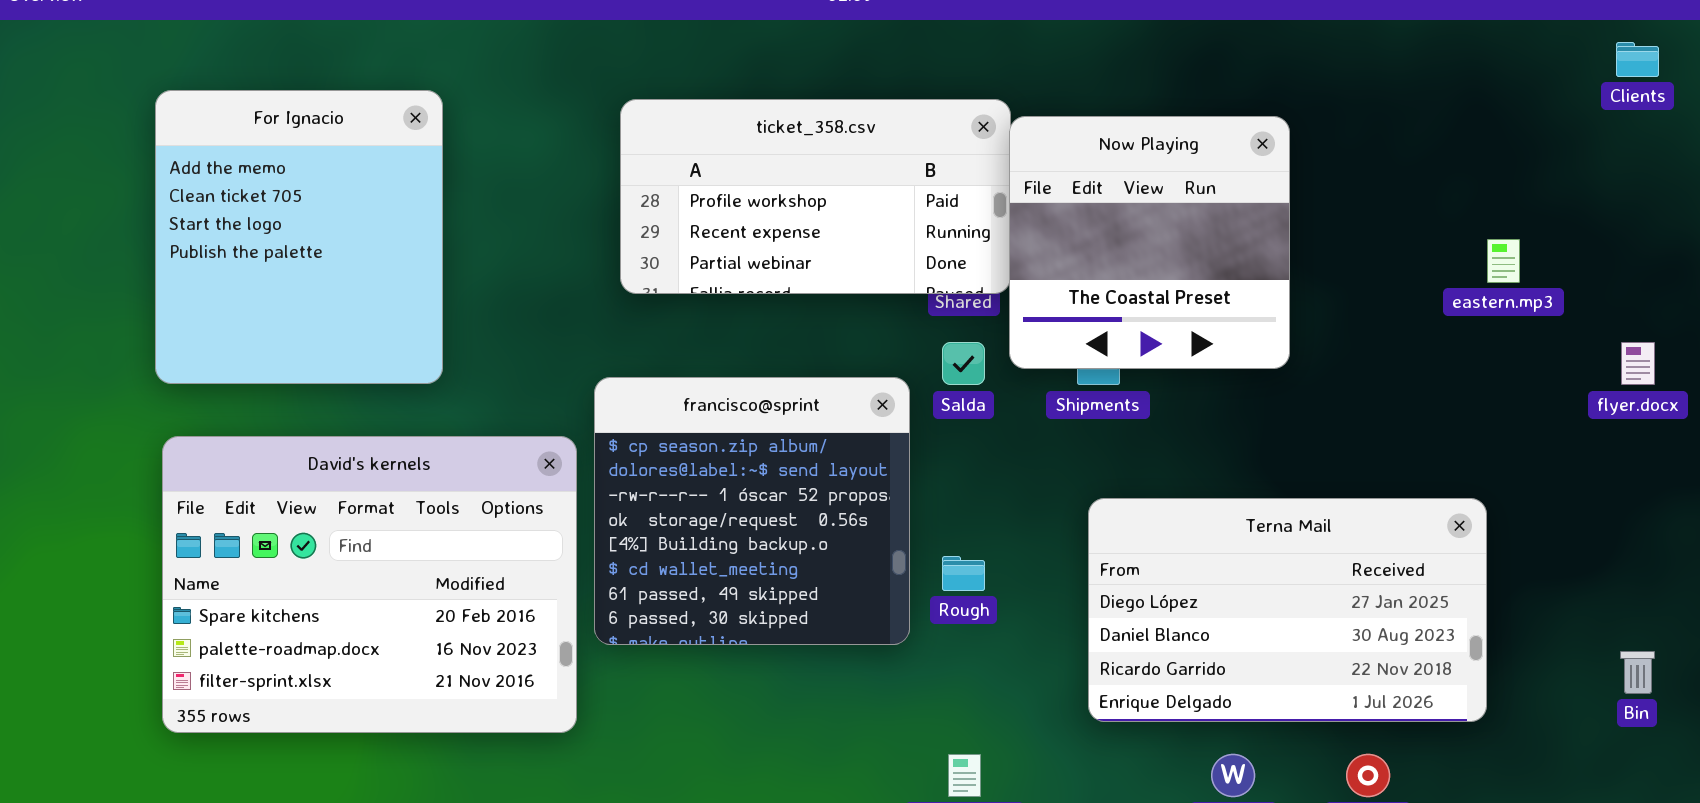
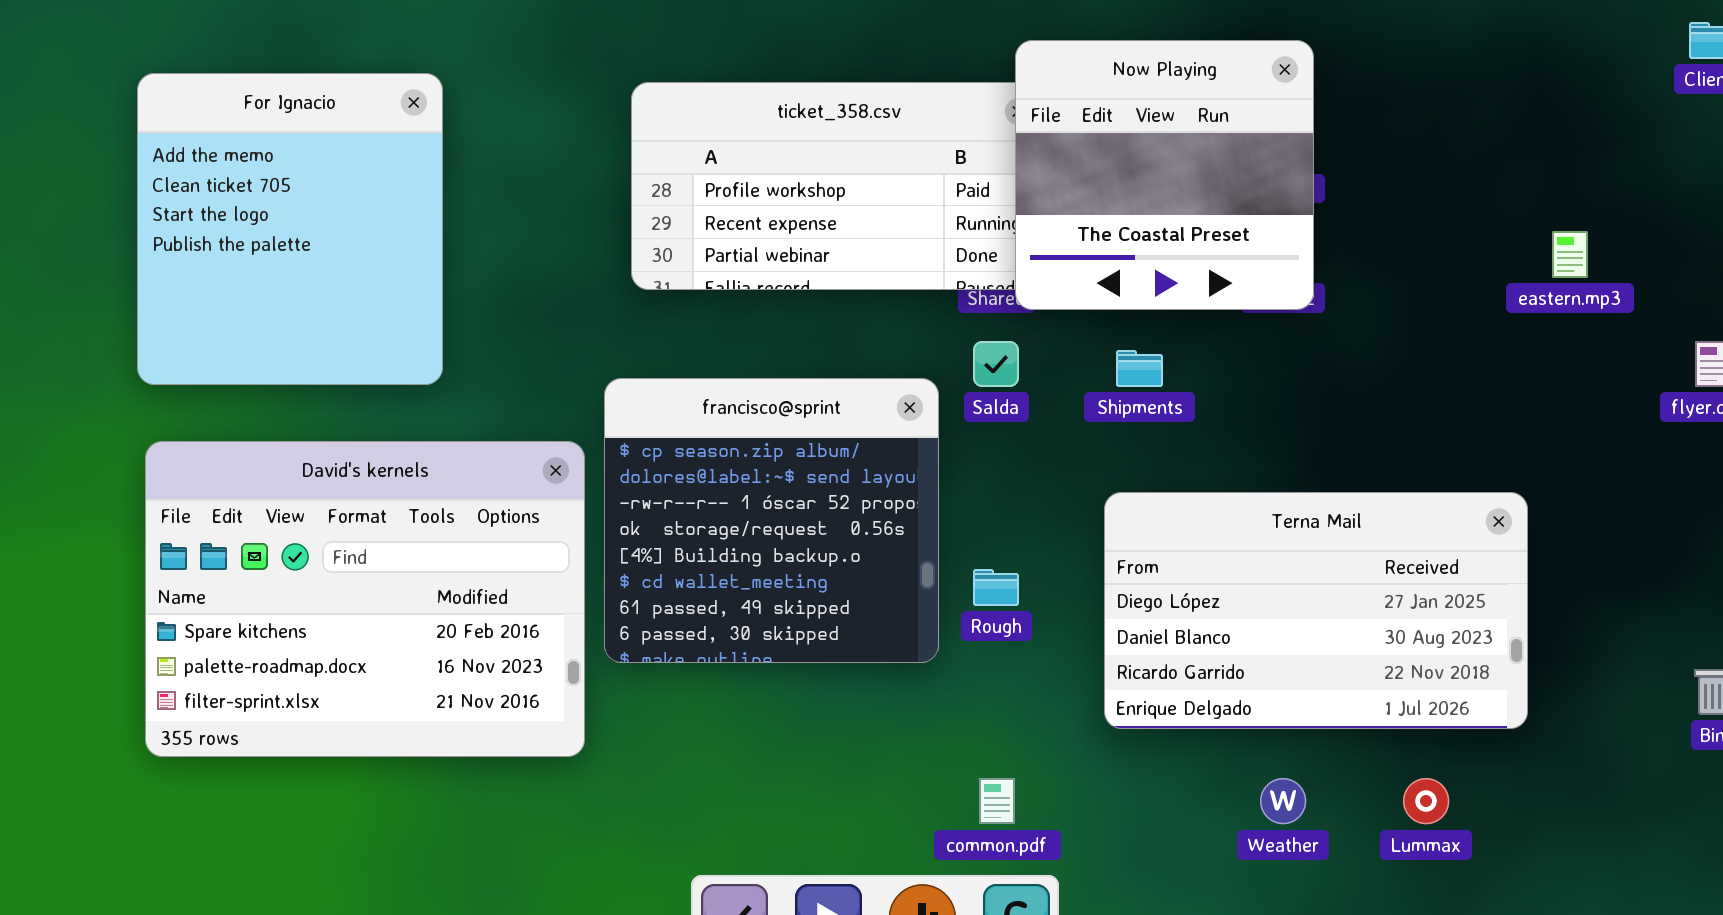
Now Playing: [1009,116,1290,369] -> [1015,40,1314,310], moved
Terna Mail: [1088,498,1487,722] -> [1104,492,1528,729], moved

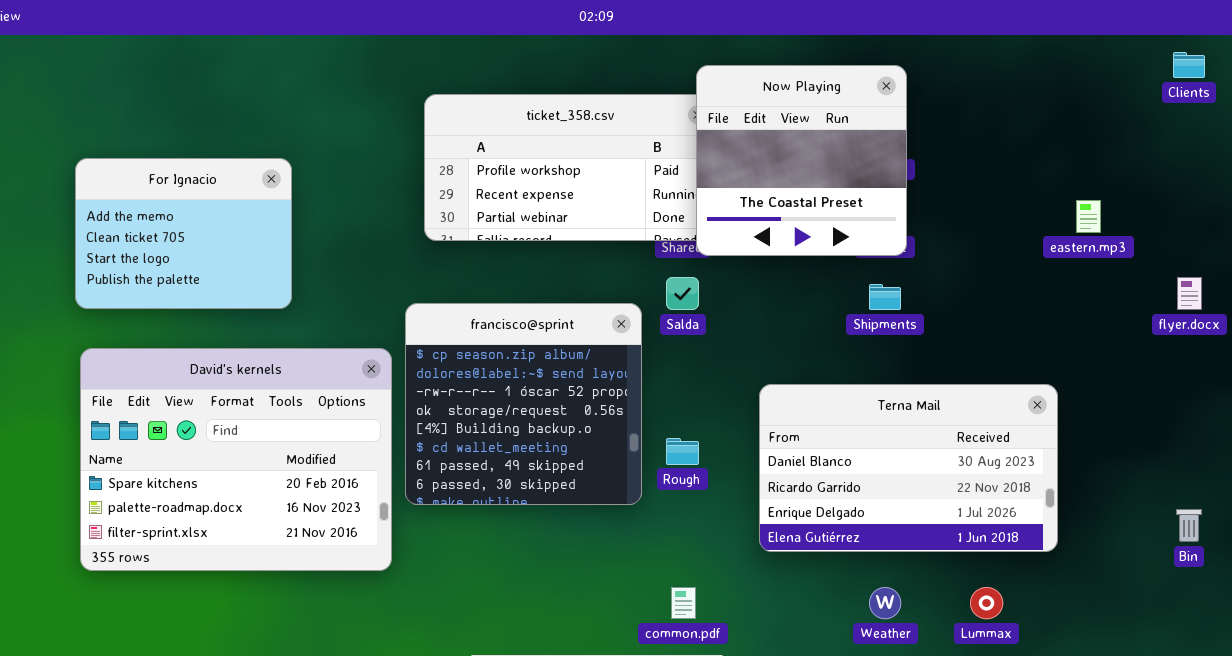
For Ignacio: [137,73,443,385] -> [75,158,292,309], resized
Shipments: [1116,350,1163,387] -> [869,284,901,310], moved
Terna Mail: [1104,492,1528,729] -> [759,384,1058,552], scrolled down 1 row

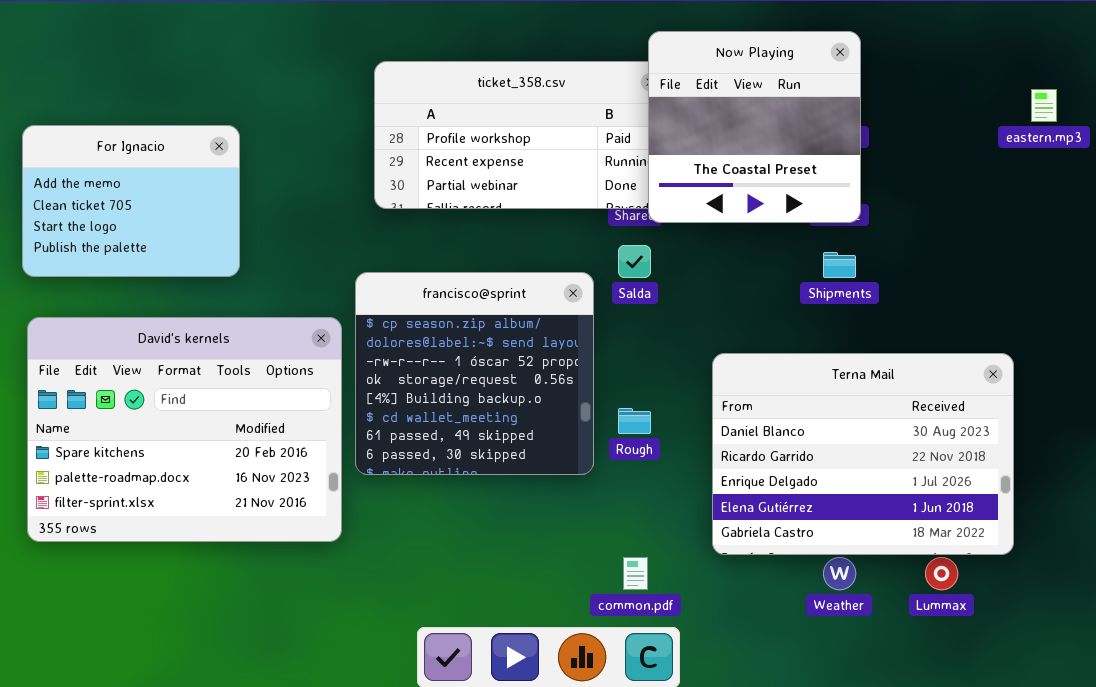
eastern.mp3: [1076,200,1101,233] -> [1031,89,1057,122], moved
Terna Mail: [759,384,1058,552] -> [712,353,1014,555], resized

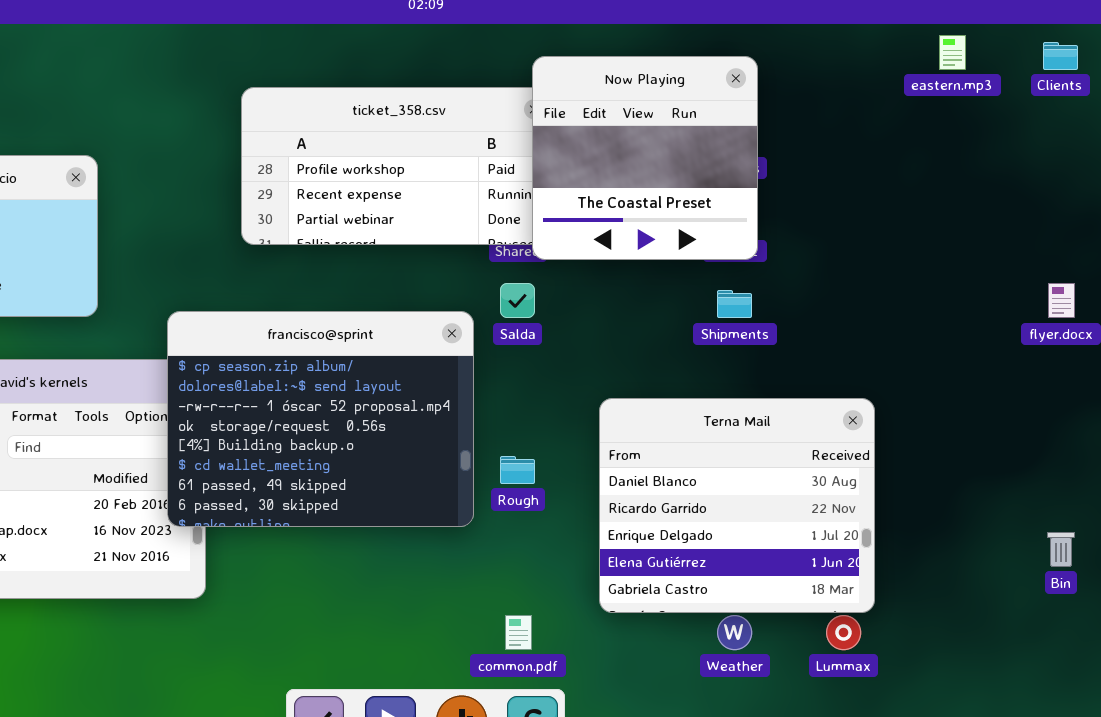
eastern.mp3: [1031,89,1057,122] -> [939,35,966,70], moved
francisco@sprint: [355,272,594,475] -> [167,311,474,527], resized
Terna Mail: [712,353,1014,555] -> [599,398,875,613], resized

